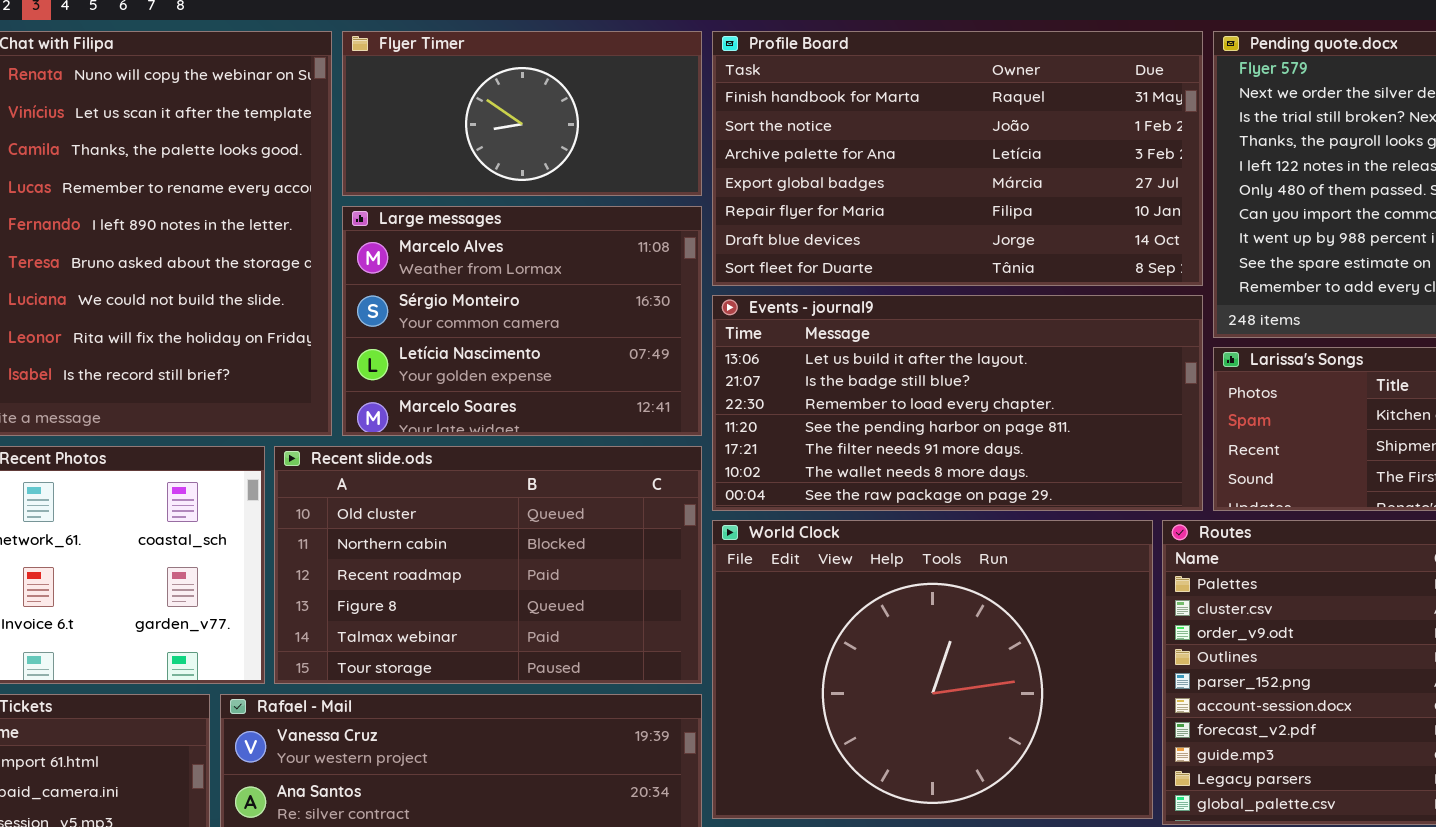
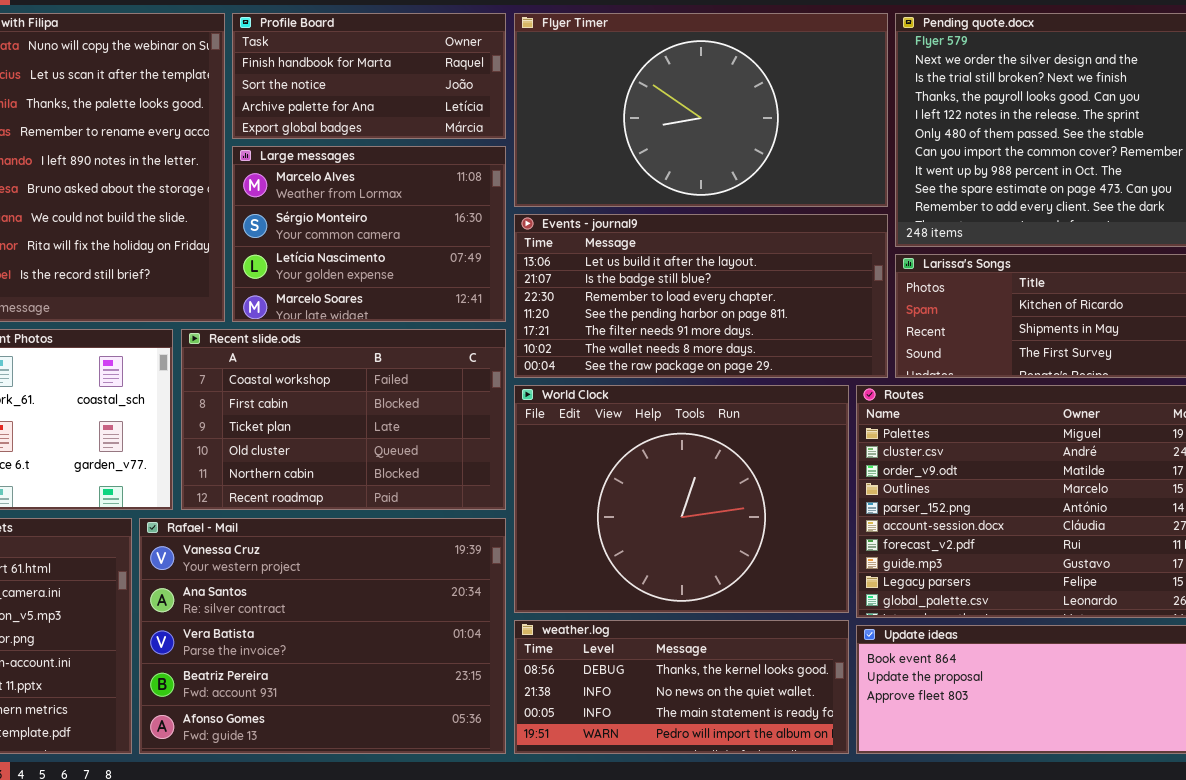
Flyer Timer: [342,31,702,196] -> [514,13,888,207], moved, resized
Profile Board: [712,31,1203,286] -> [232,13,506,139], moved, resized
Recent slide.ods: [274,446,702,684] -> [181,329,506,510], scrolled up 3 rows

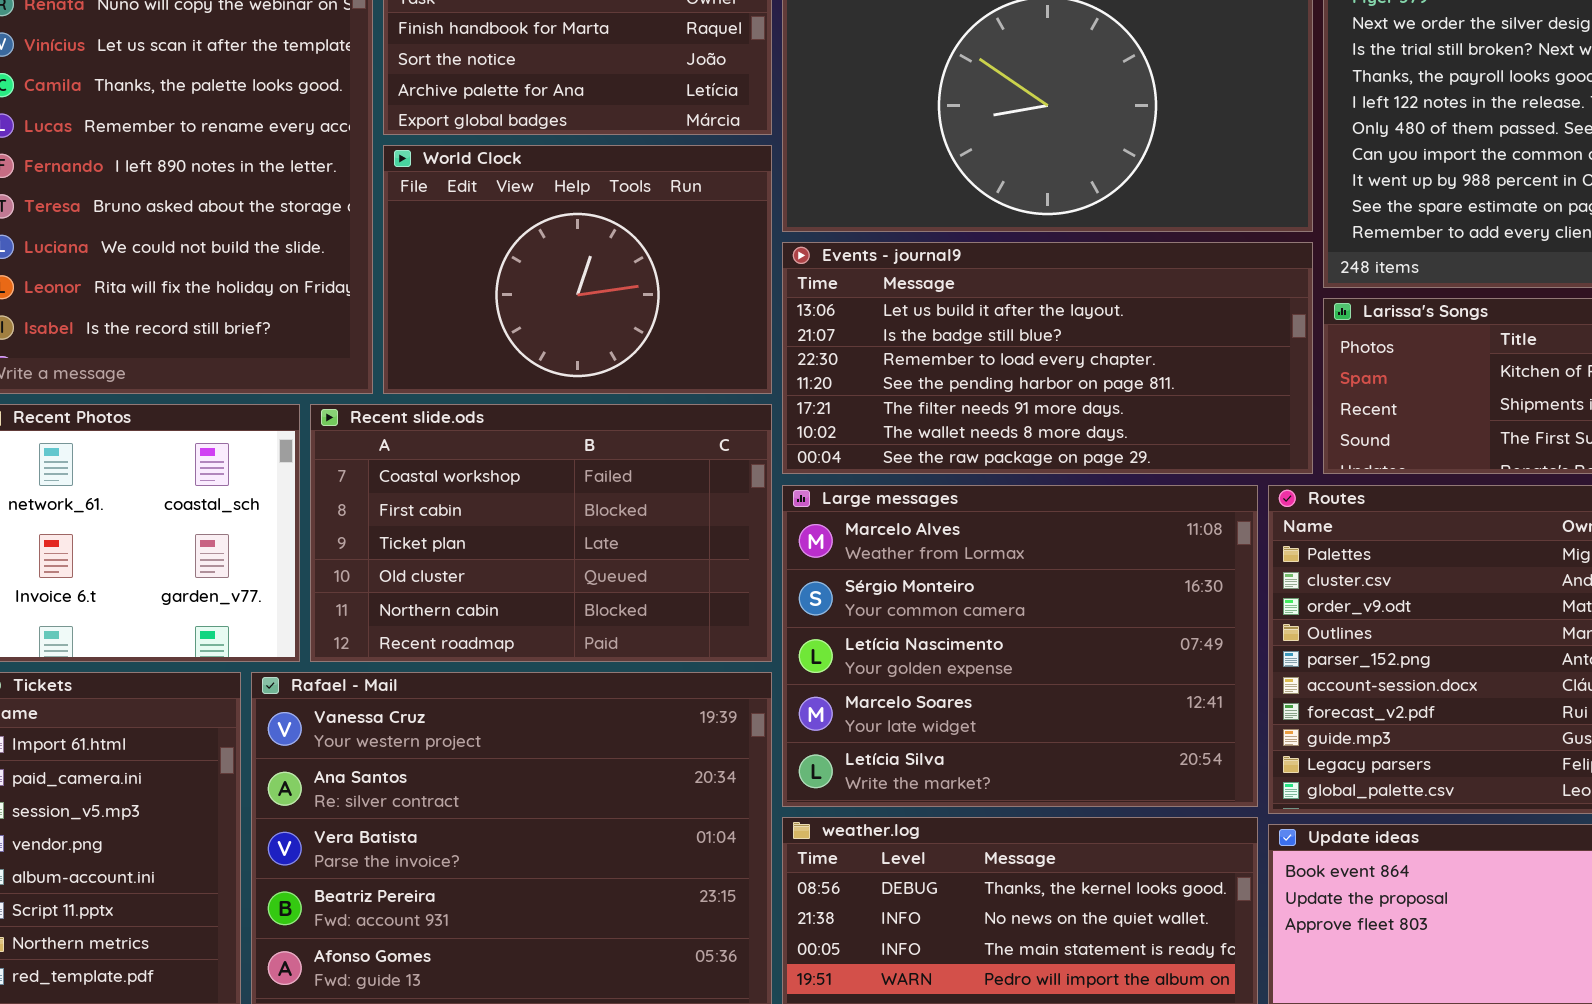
Large messages: [232,146,506,322] -> [782,485,1258,807], moved, resized
World Clock: [514,385,849,613] -> [383,145,772,394], moved, resized

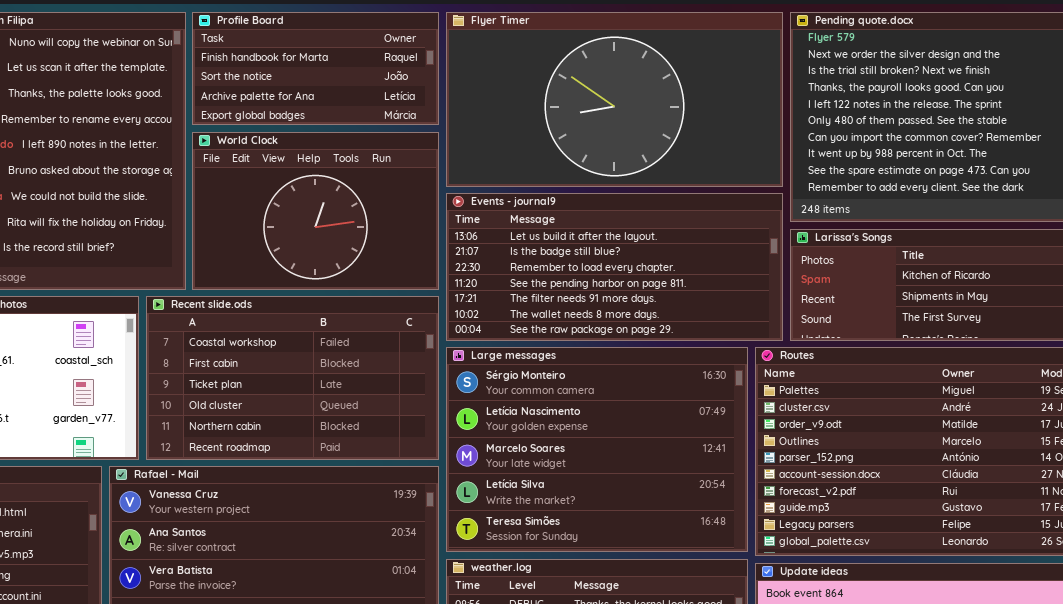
Large messages: [782,485,1258,807] -> [446,347,748,552], scrolled down 1 row

